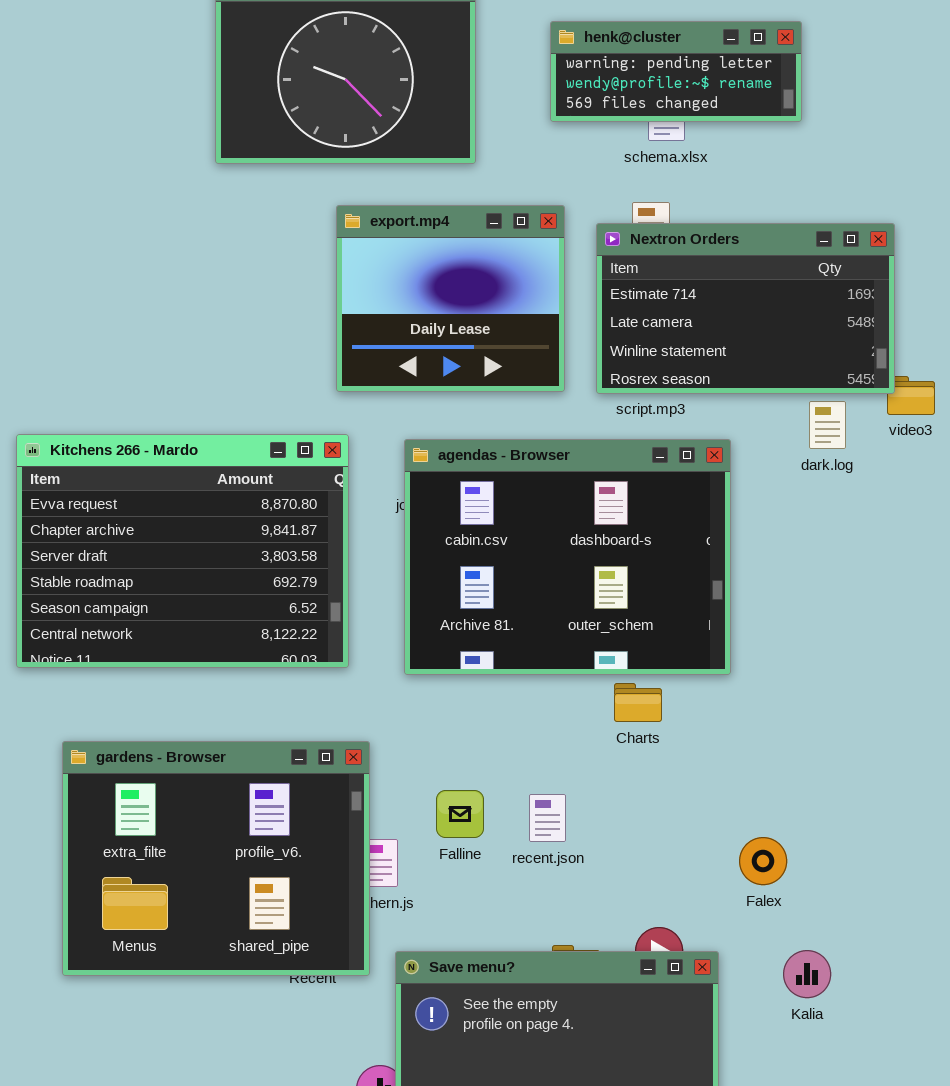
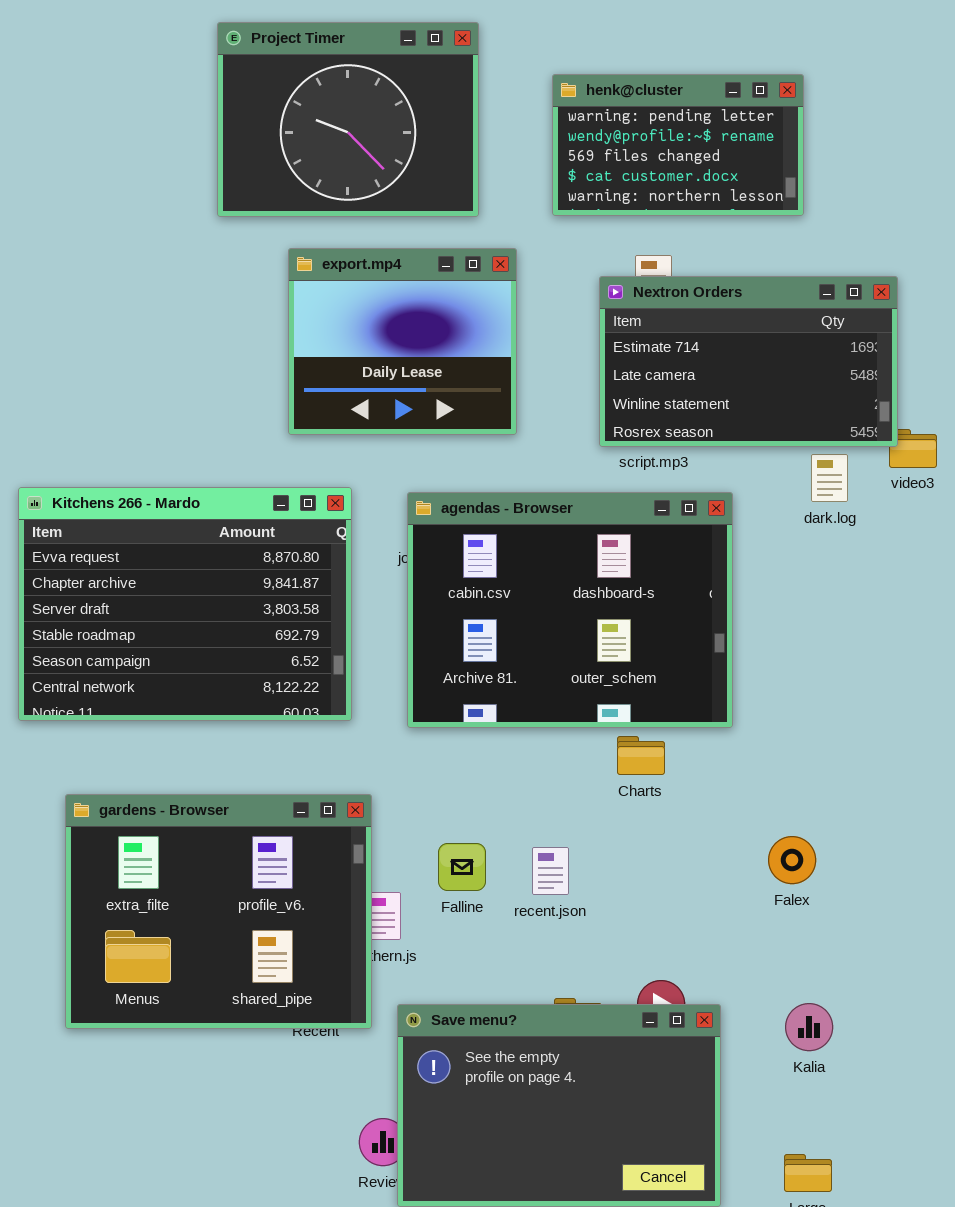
henk@cluster: [550,21,802,122] -> [552,74,804,216], resized
export.mp4: [336,205,565,392] -> [288,248,517,435], moved
Falex: [739,837,787,885] -> [768,836,816,884], moved

